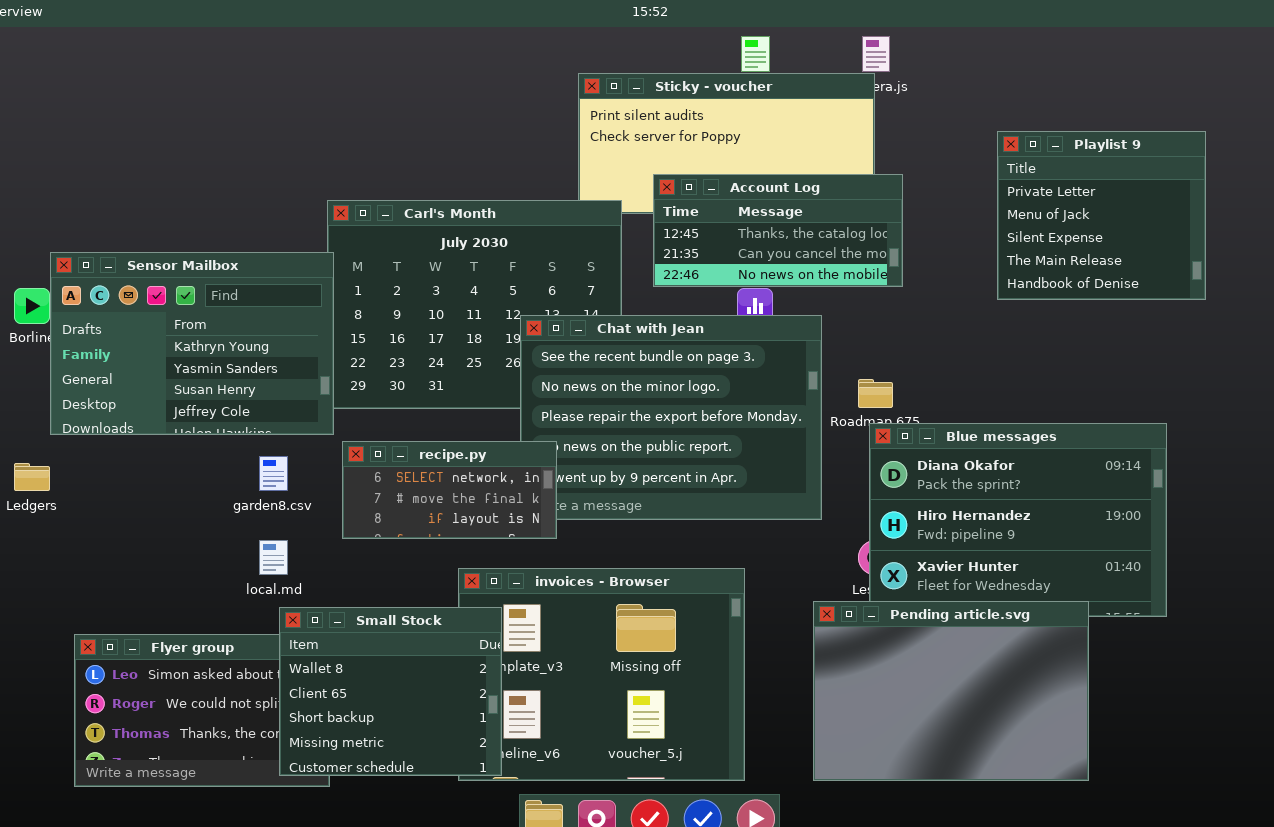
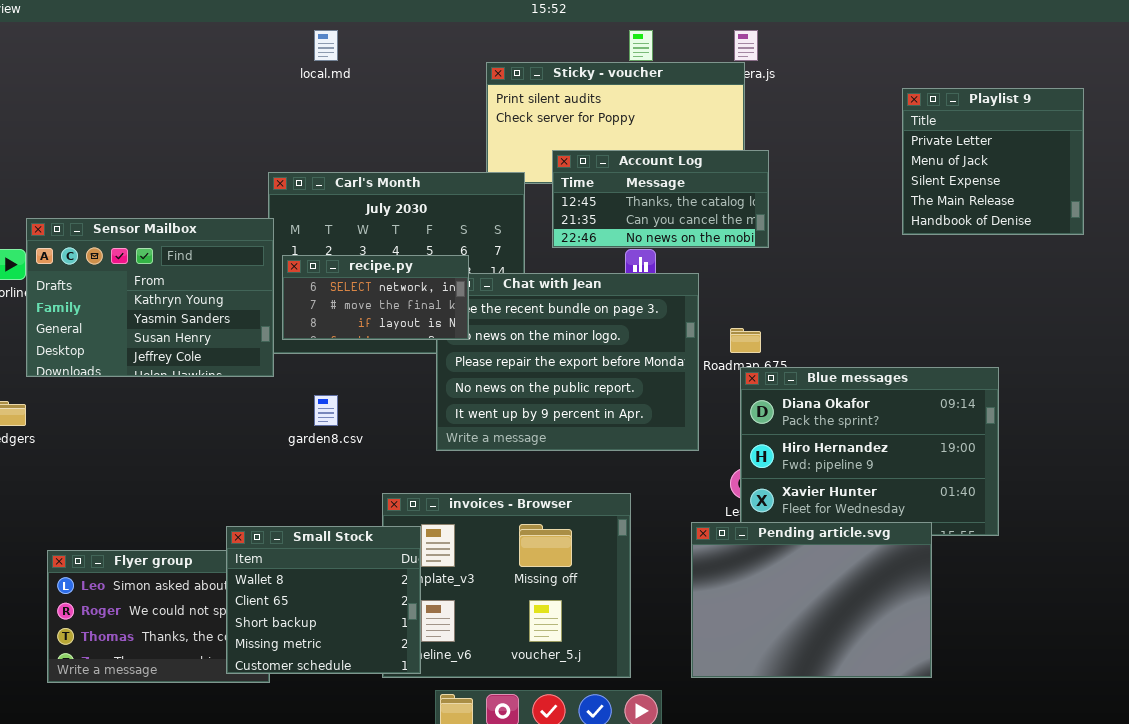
Playlist 9: [997,131,1206,300] -> [902,88,1084,235], moved
recipe.py: [342,441,557,539] -> [282,255,469,340], moved
garden8.csv: [259,456,288,491] -> [314,395,338,426], moved
local.md: [259,540,288,575] -> [314,30,338,61], moved

